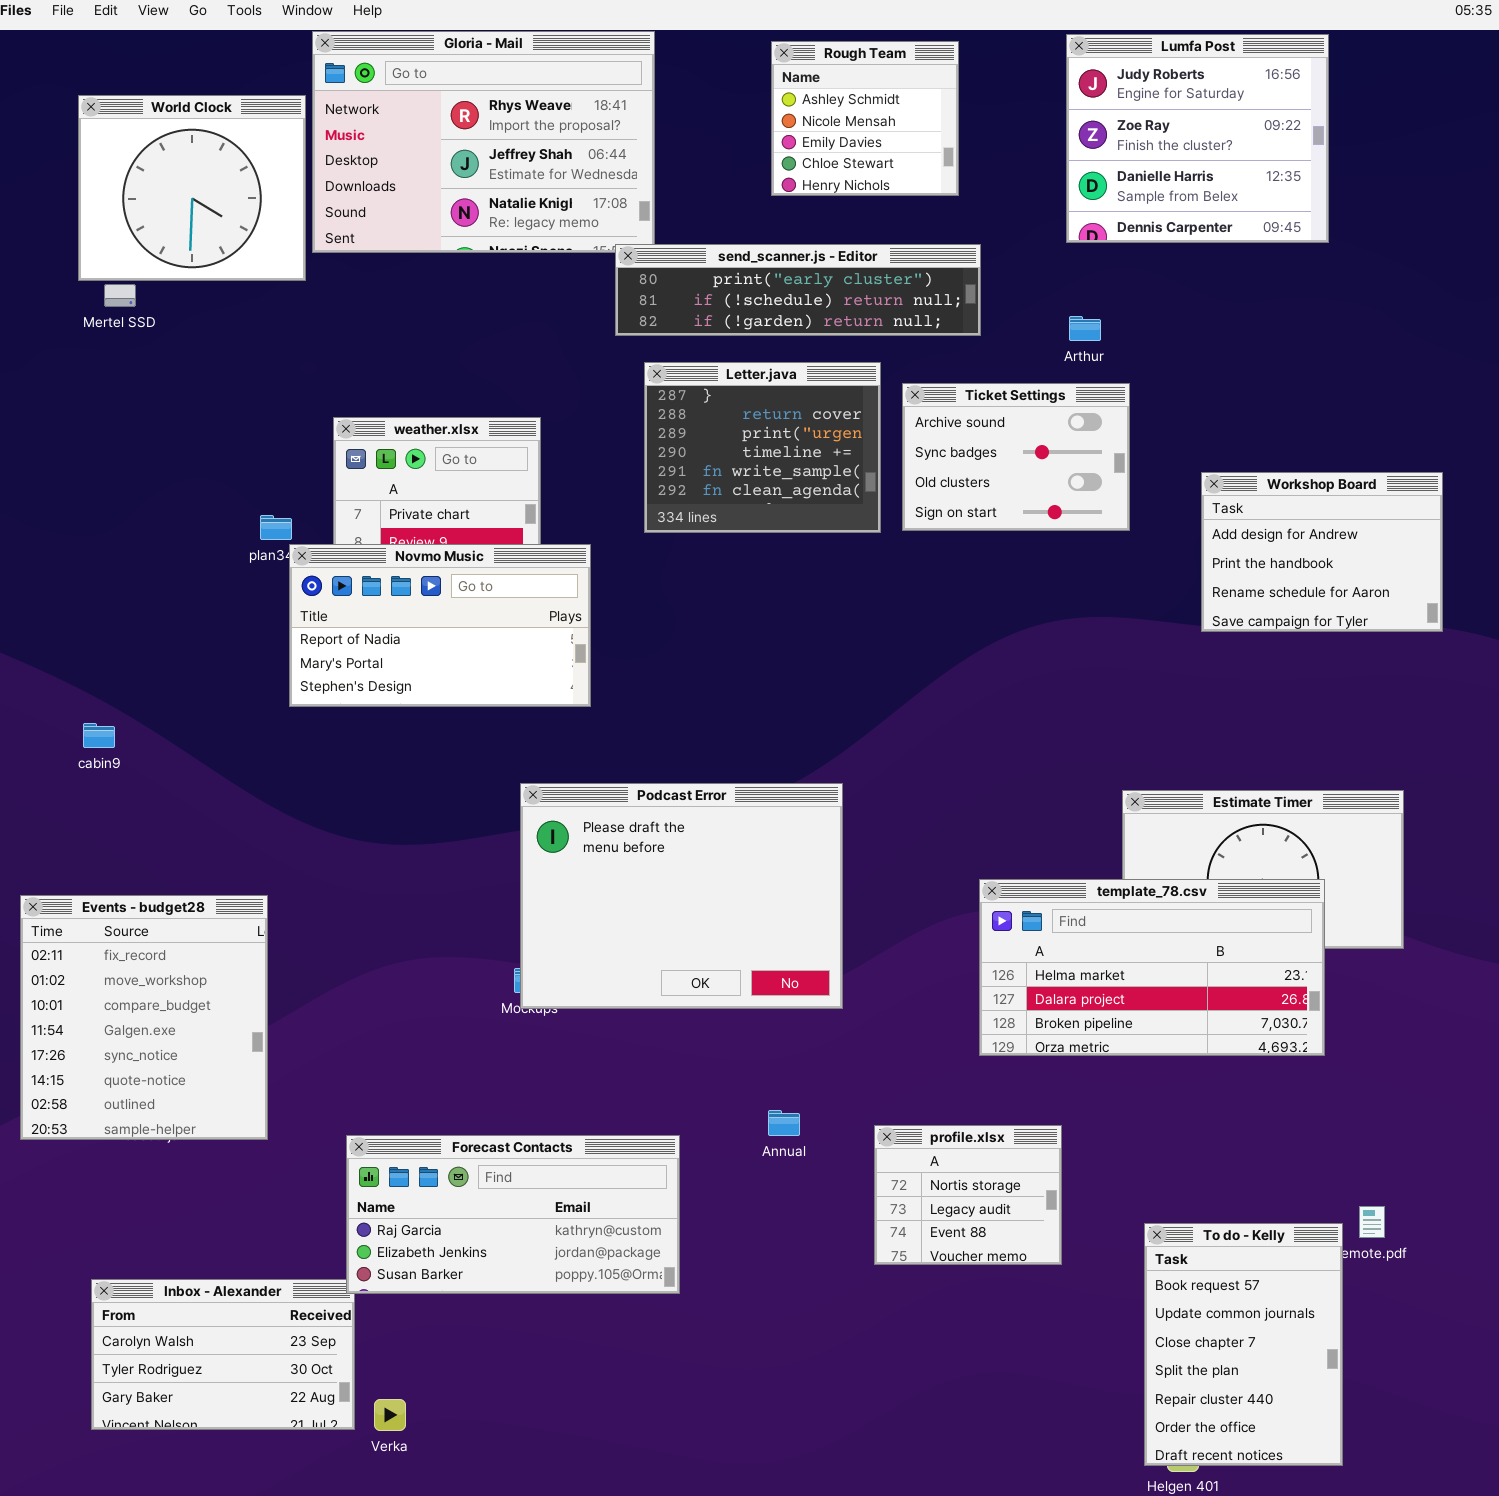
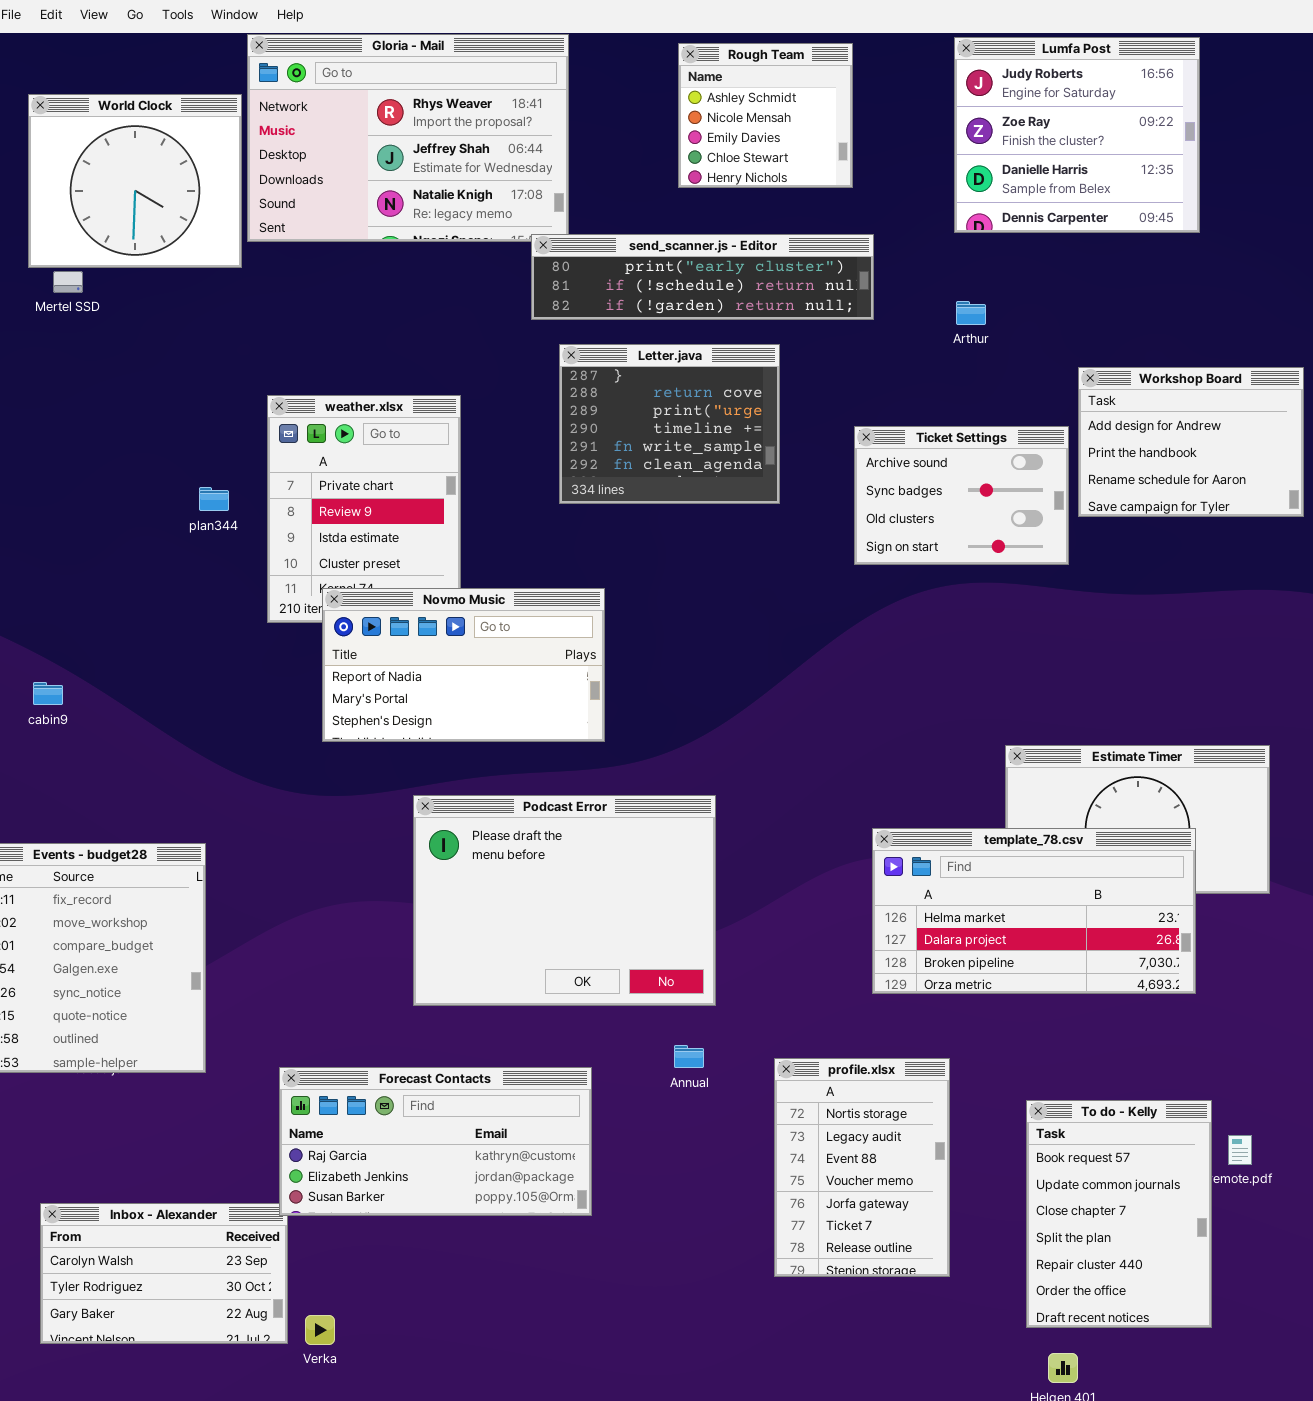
Ticket Settings: [902,383,1130,531] -> [854,426,1069,565], moved
Workshop Board: [1201,472,1443,632] -> [1078,367,1304,517], moved
Novmo Music: [289,544,591,707] -> [322,588,605,742], moved
Podcast Error: [520,783,843,1009] -> [413,795,716,1006], moved
profile.xlsx: [874,1125,1062,1265] -> [774,1058,950,1277], resized
To do - Kelly: [1144,1223,1343,1466] -> [1026,1100,1212,1328], moved

